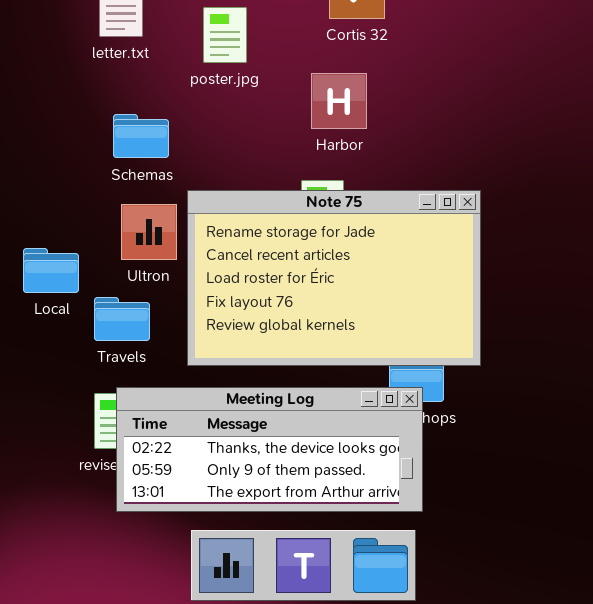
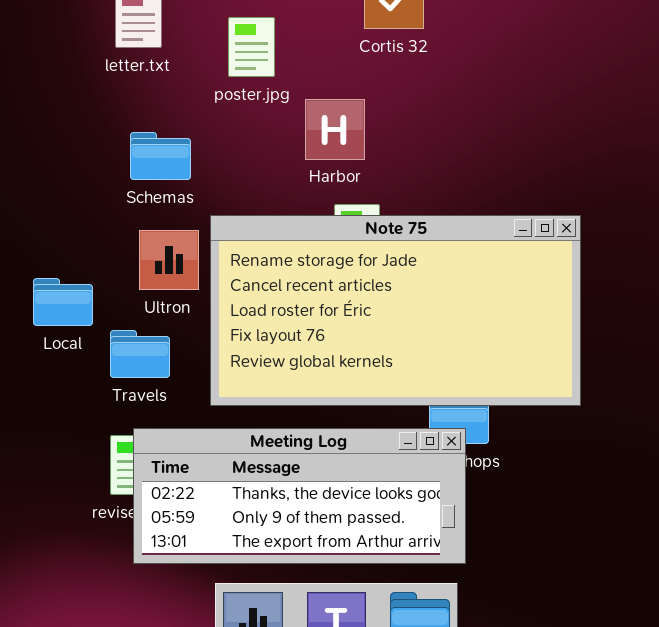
Harbor: [311,73,367,129] -> [305,99,365,160], moved
Note 75: [187,190,481,366] -> [210,215,581,406], resized

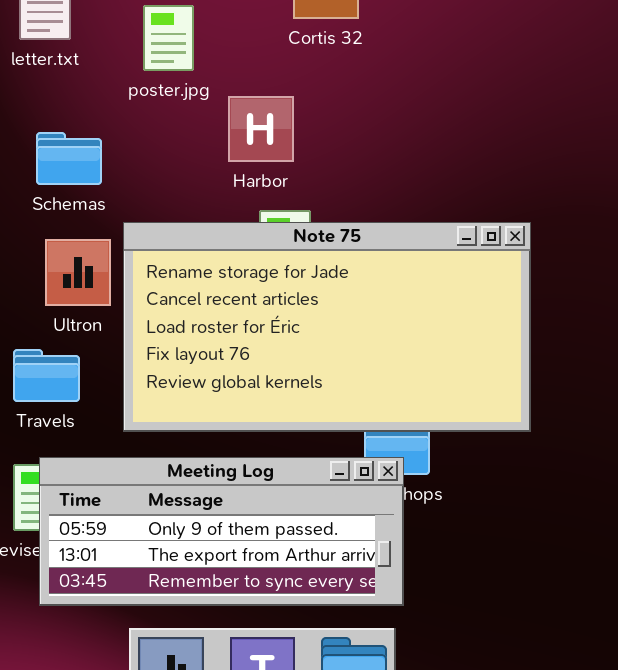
Meeting Log: [133,428,466,564] -> [39,457,404,606], scrolled down 1 row

